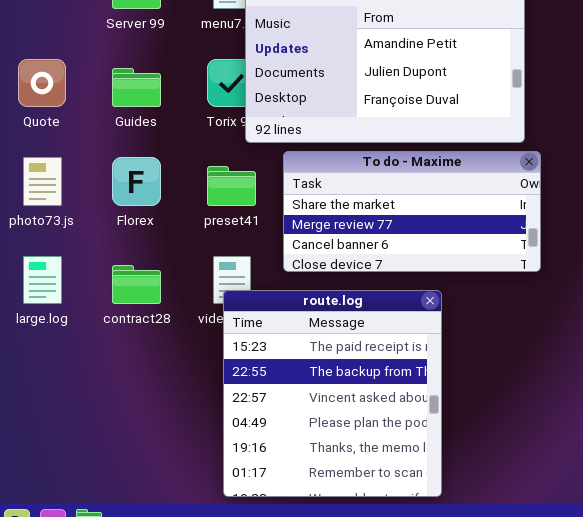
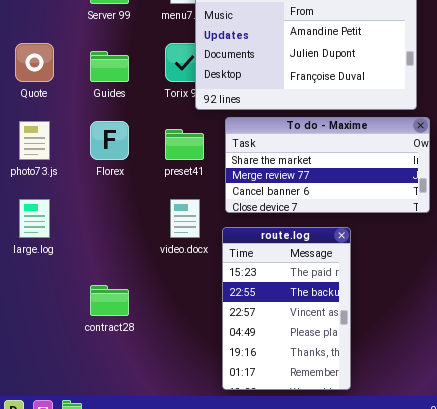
contract28: [112,265,161,304] -> [90,285,129,316], moved
route.log: [223,290,442,497] -> [222,227,351,390], resized

